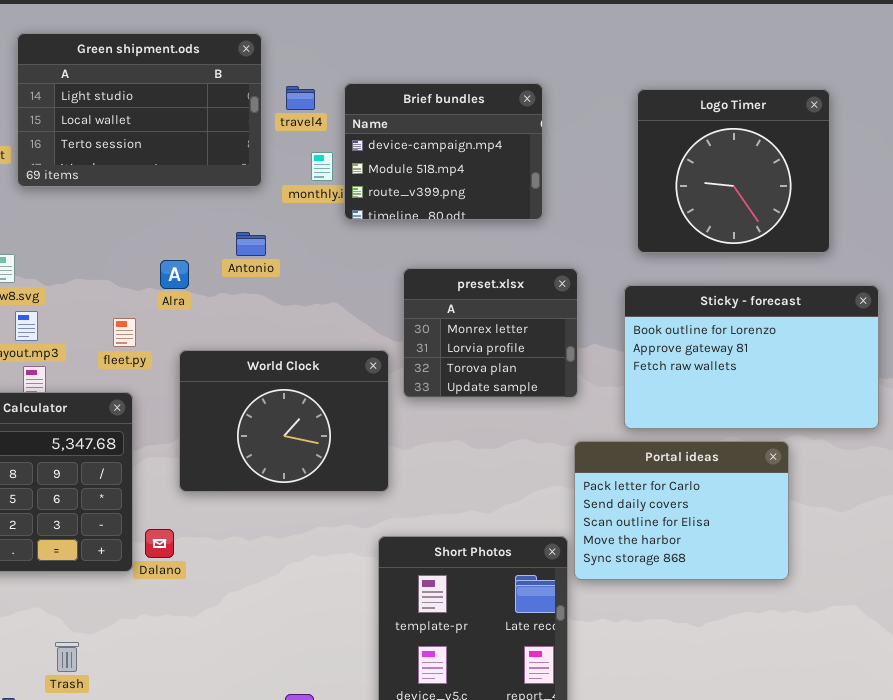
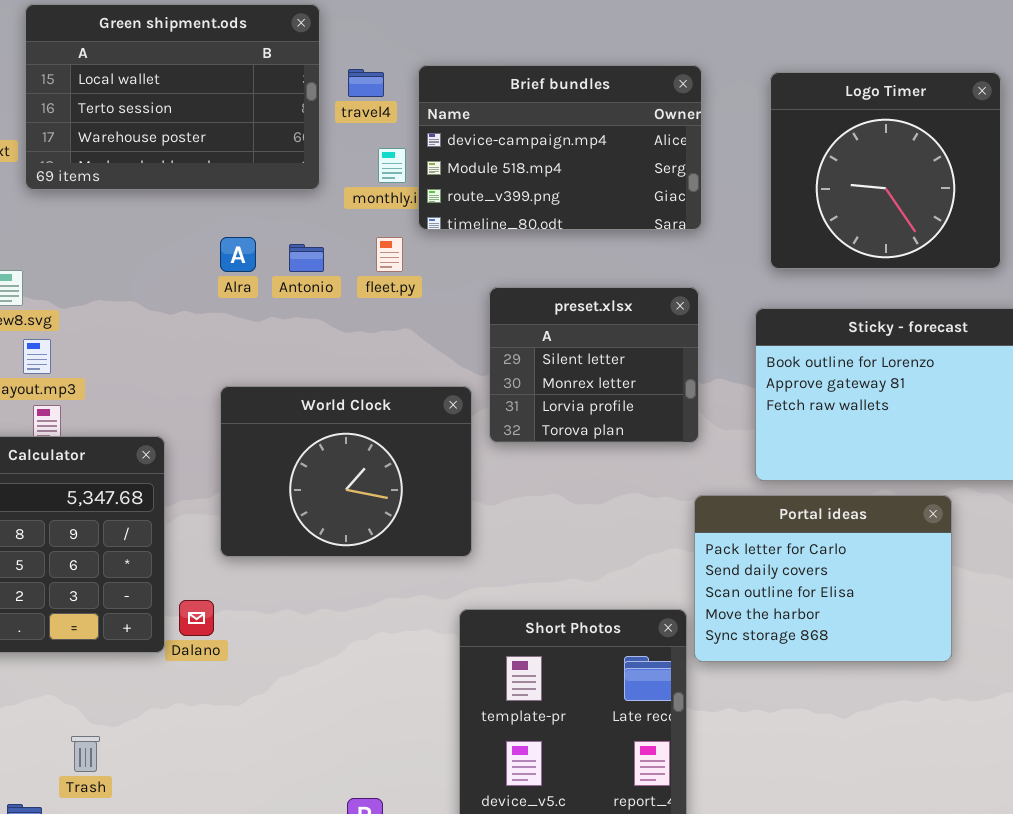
Green shipment.ods: [17,33,262,187] -> [25,4,320,190], scrolled down 1 row
Brief bundles: [344,83,543,220] -> [418,65,702,230], resized
Alra: [160,260,189,289] -> [220,237,256,272], moved
preset.xlsx: [403,268,578,398] -> [489,287,699,443], scrolled up 1 row
fleet.py: [113,318,136,347] -> [376,237,403,272], moved

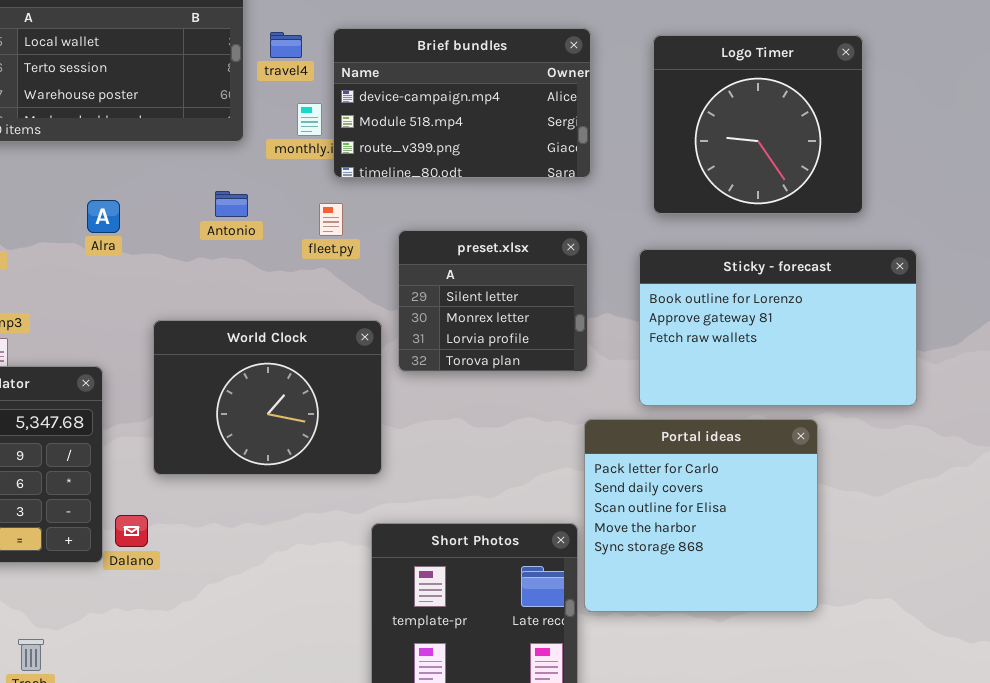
Alra: [220,237,256,272] -> [87,200,120,233], moved
fleet.py: [376,237,403,272] -> [319,203,343,236], moved
Portal ideas: [694,495,952,662] -> [584,419,818,612], resized

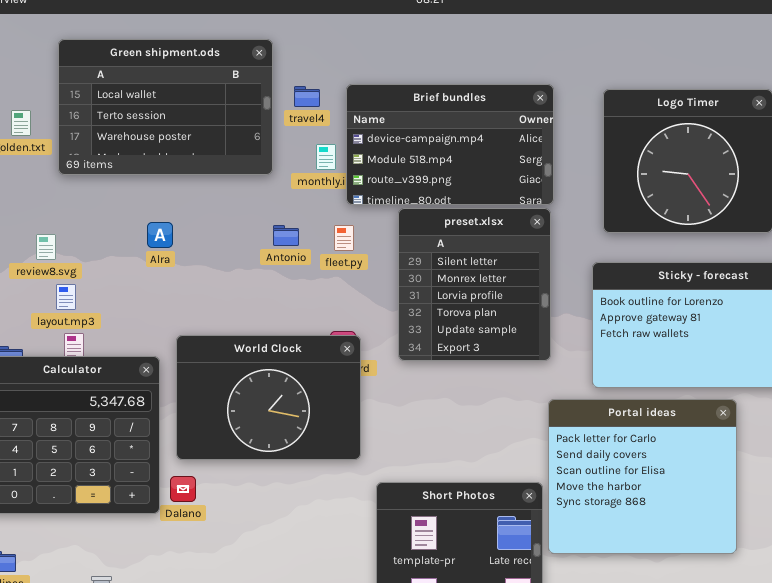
Antonio: [215,191,248,217] -> [273,225,299,246], moved
preset.xlsx: [398,230,588,372] -> [398,208,551,361], resized
World Clock: [153,320,382,475] -> [176,335,361,460], moved

